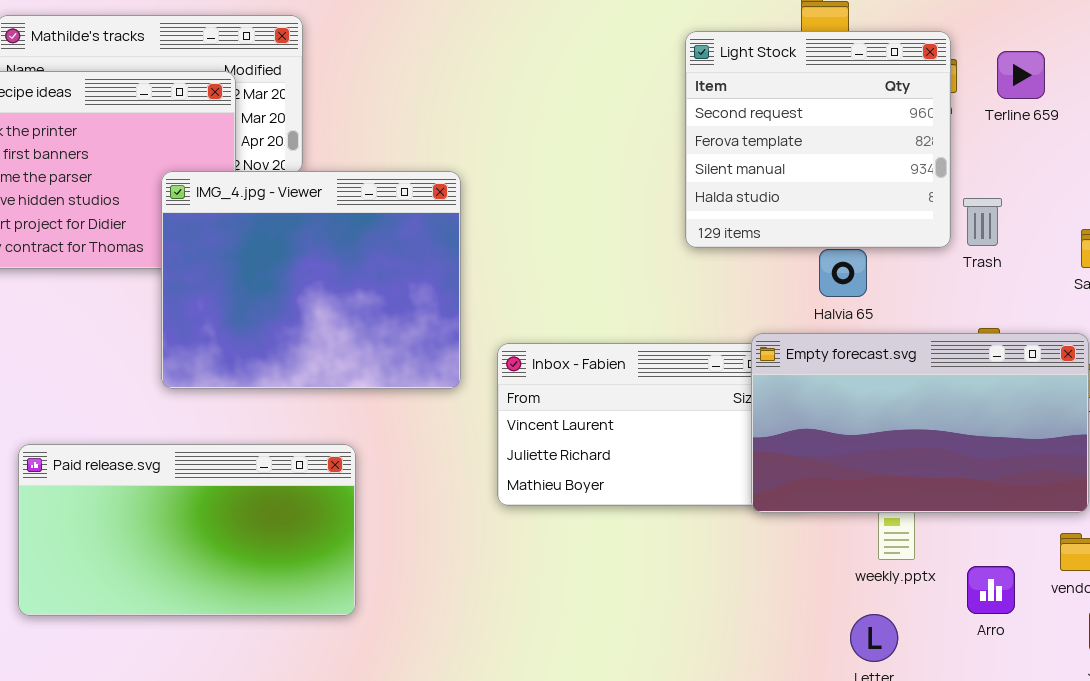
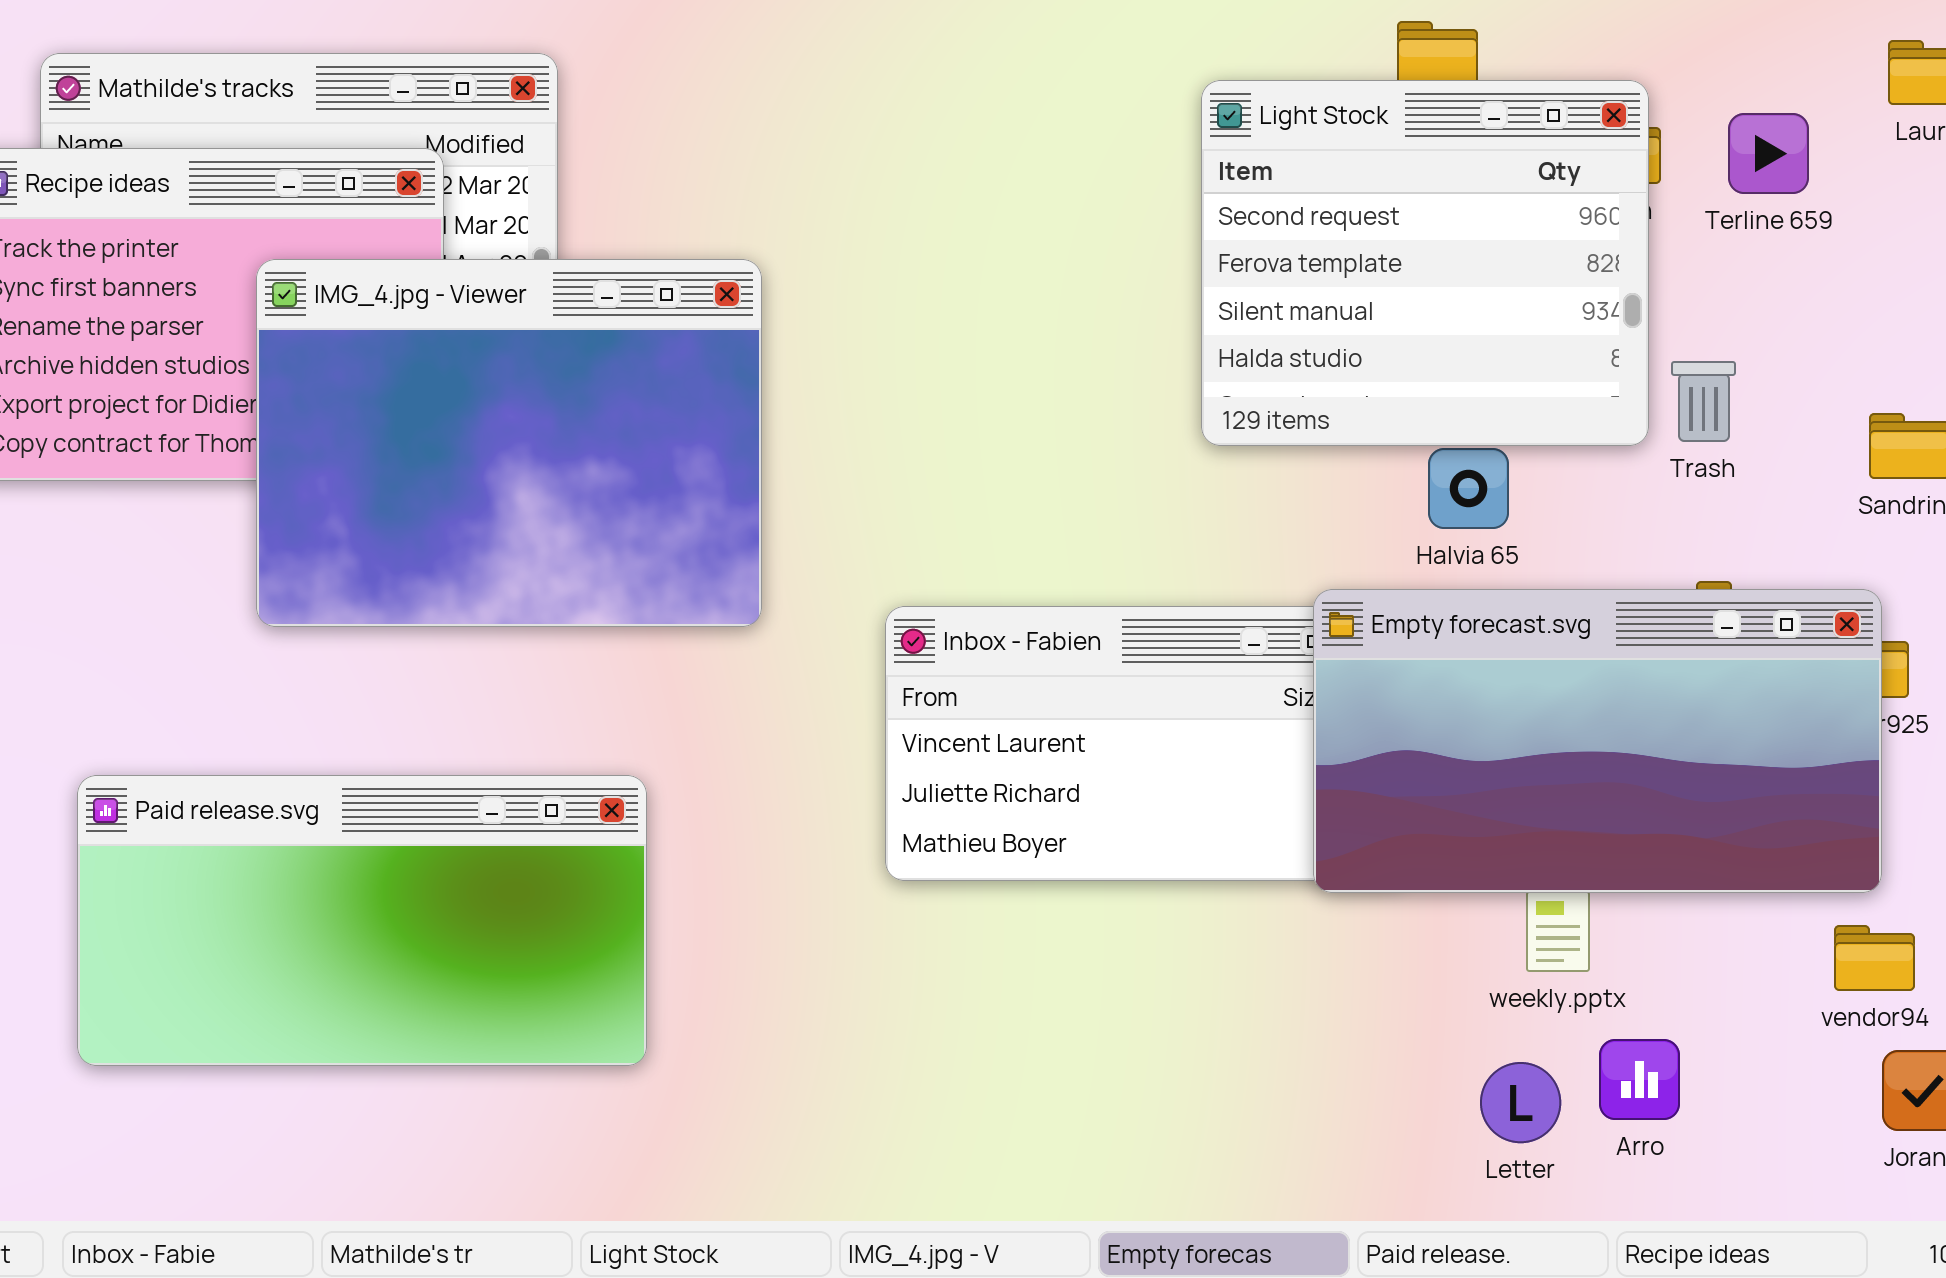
IMG_4.jpg - Viewer: [161,171,461,389] -> [256,259,762,627], moved
Arro: [967,566,1015,614] -> [1599,1039,1680,1120], moved

